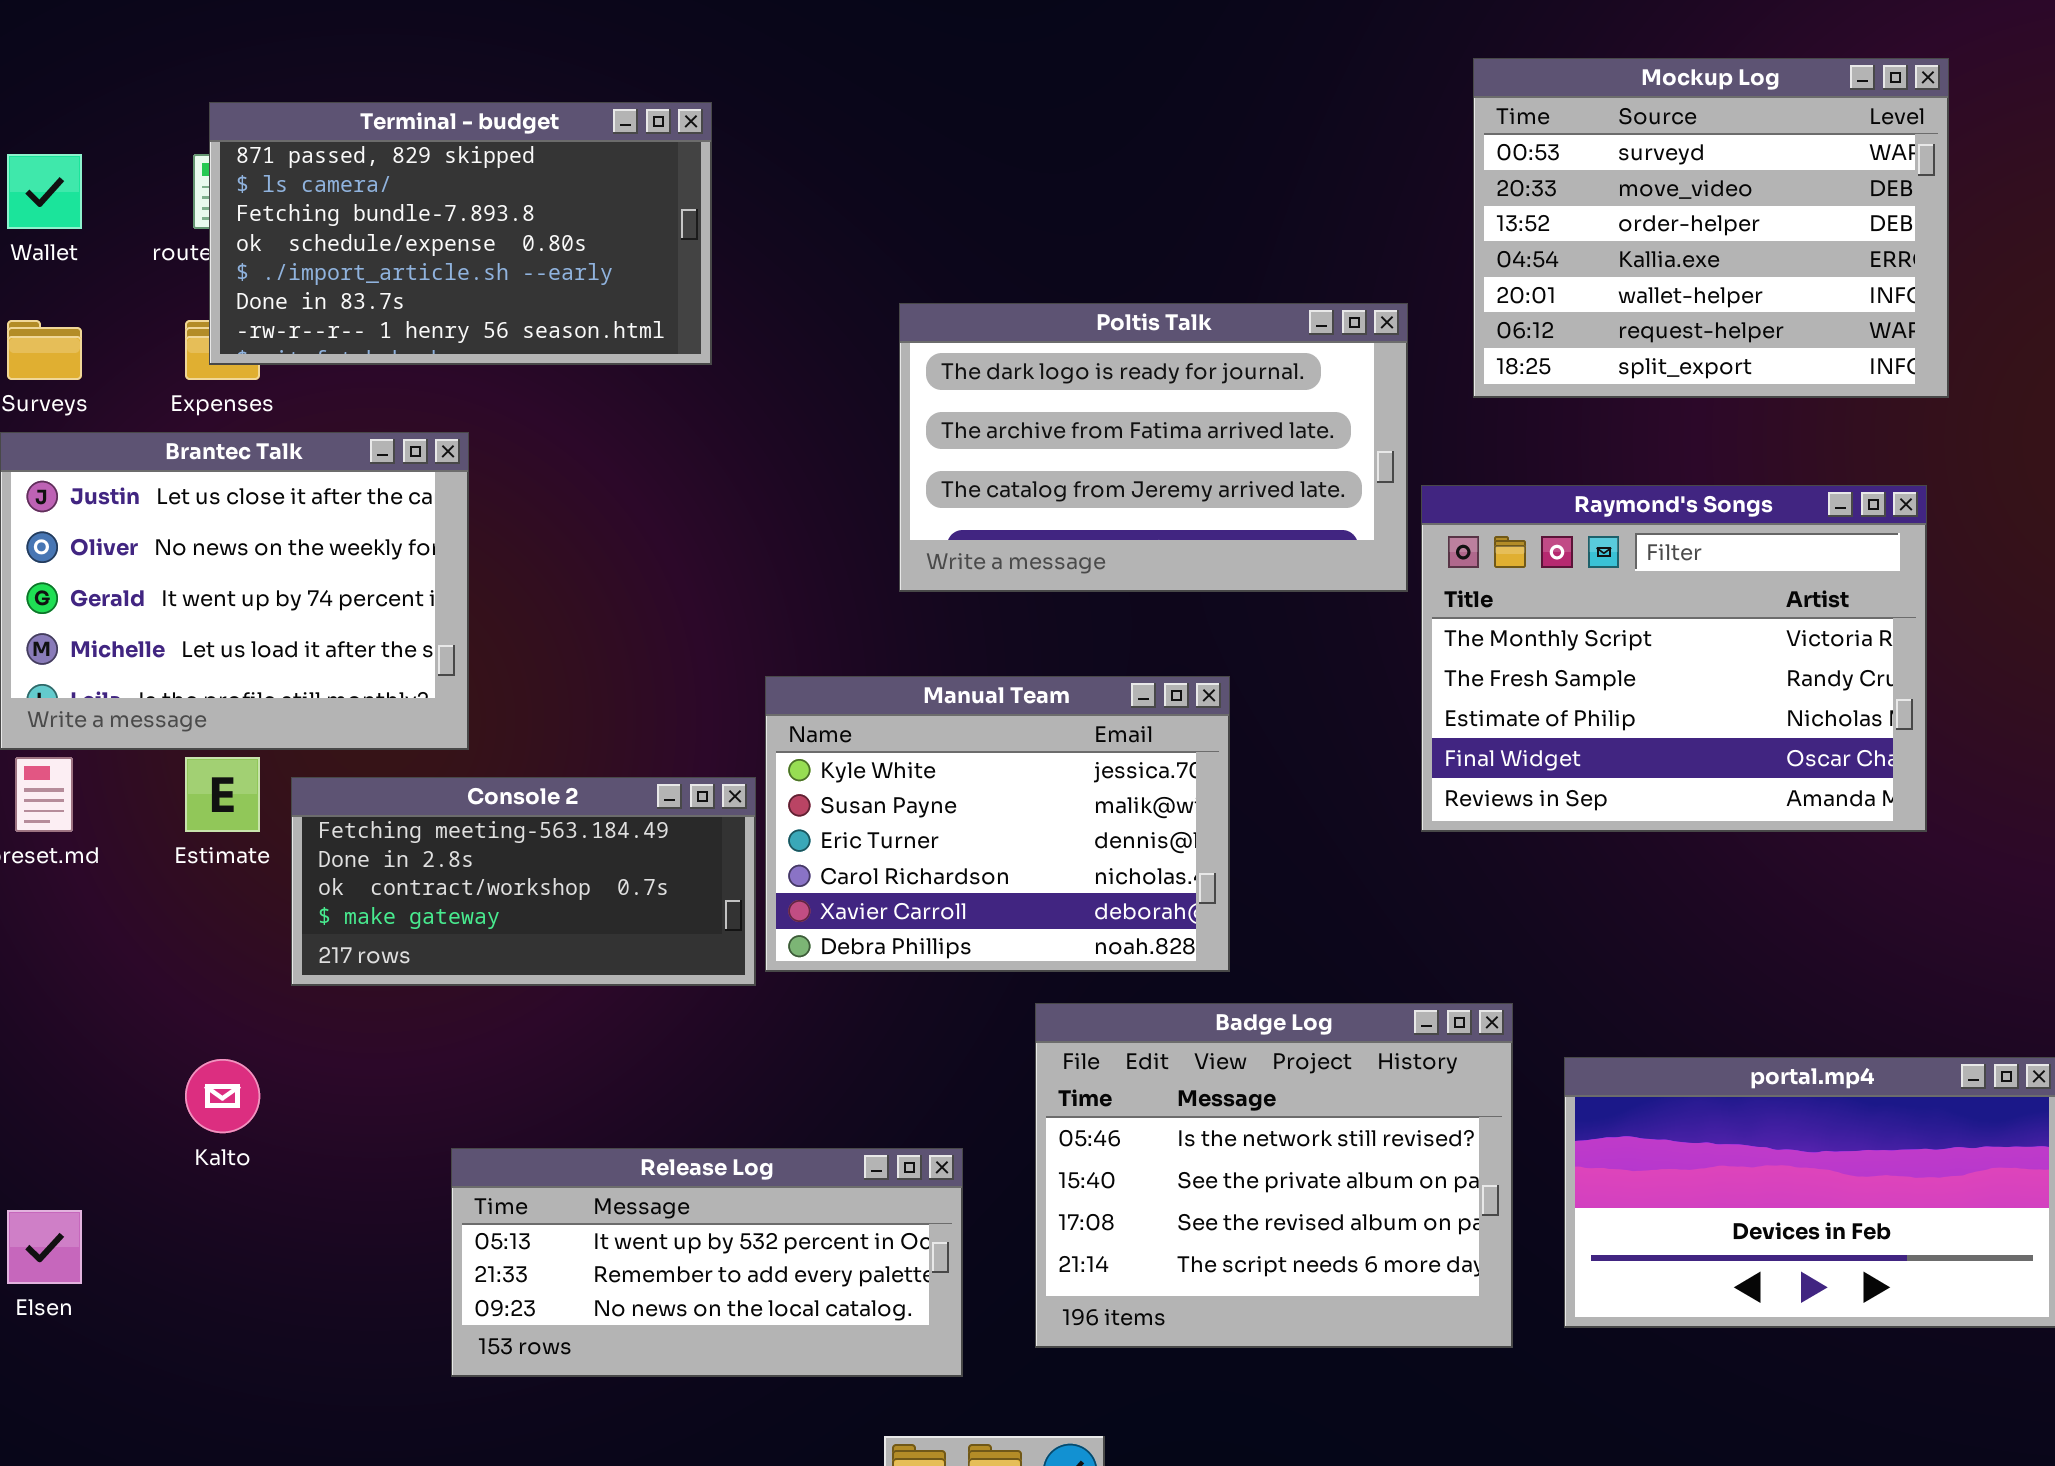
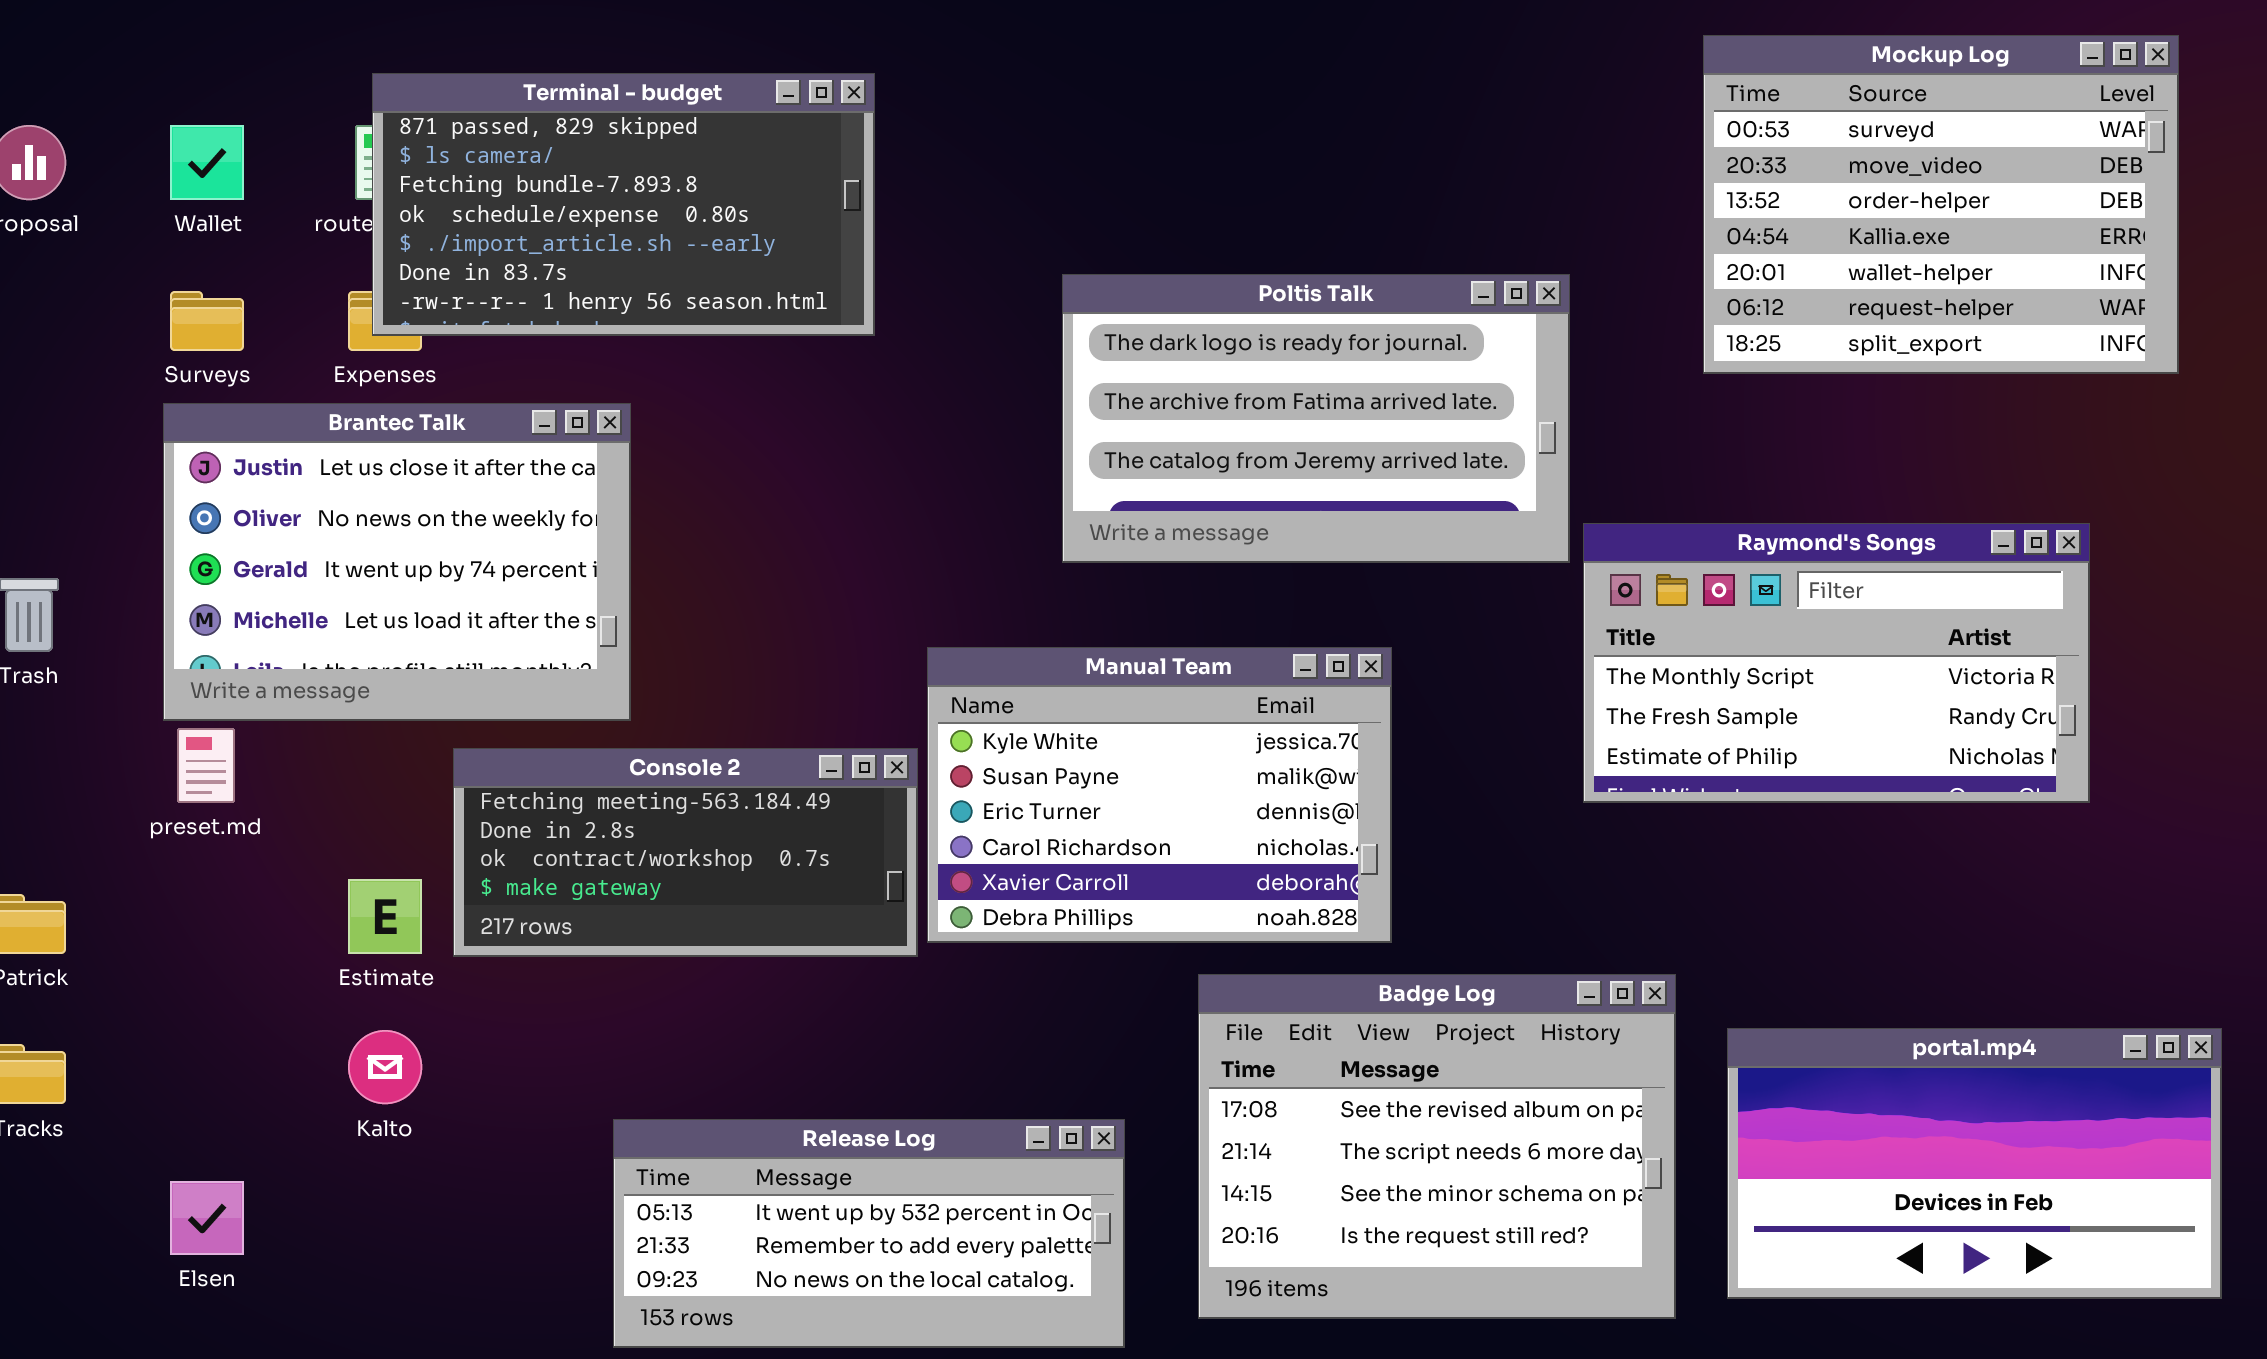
Mockup Log: [1473,58,1949,398] -> [1703,35,2179,374], moved
Raymond's Songs: [1421,485,1927,832] -> [1583,523,2090,803], resized
Estimate: [185,757,260,832] -> [348,879,422,954], moved
Badge Log: [1035,1003,1513,1348] -> [1198,974,1676,1319], scrolled down 2 rows

